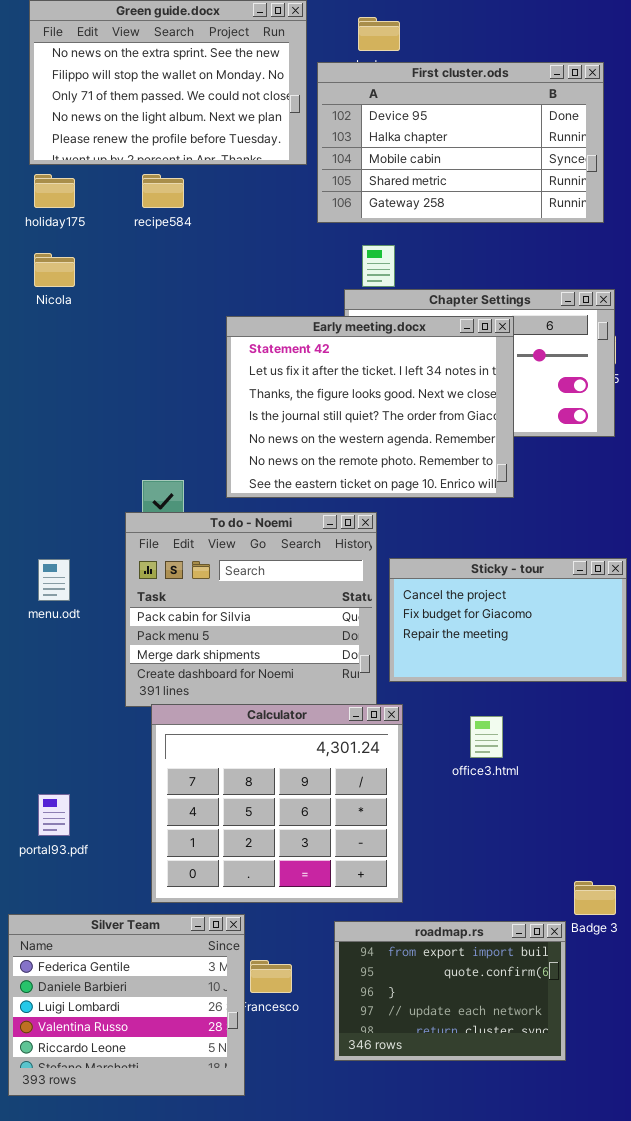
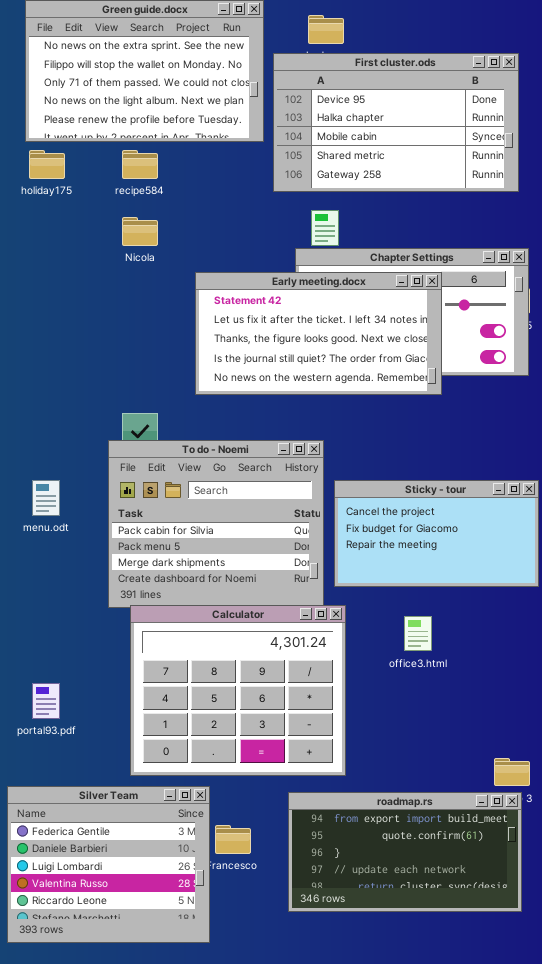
Nicola: [34,253,75,287] -> [122,217,158,246], moved
Early meeting.docx: [226,316,514,498] -> [195,272,442,395], resized
roadmap.rs: [334,921,566,1061] -> [288,792,522,912], resized

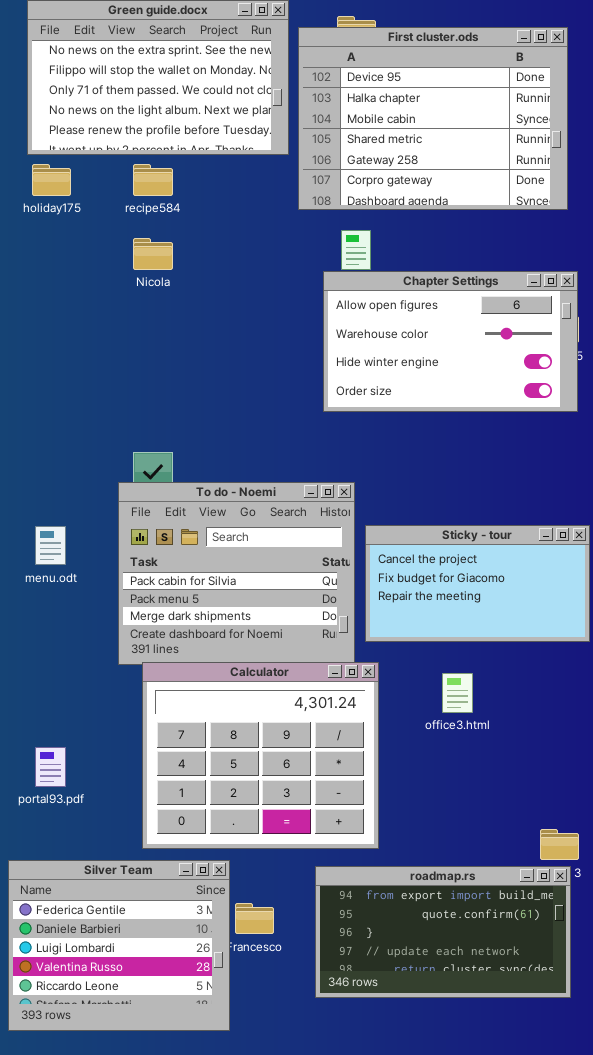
First cluster.ods: [273,53,519,192] -> [298,27,568,210], resized
Early meeting.docx: [195,272,442,395] -> none, closed

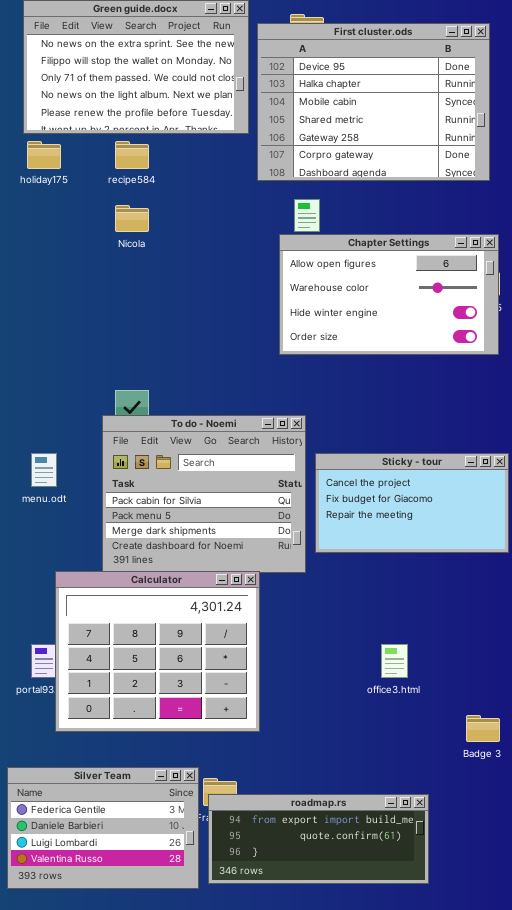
Calculator: [142,662,379,849] -> [55,571,260,732], moved
office3.html: [442,673,473,713] -> [381,644,408,678], moved
Silver Team: [8,860,230,1031] -> [7,767,199,889], resized
roadmap.rs: [315,866,571,998] -> [208,794,429,884], moved, resized

